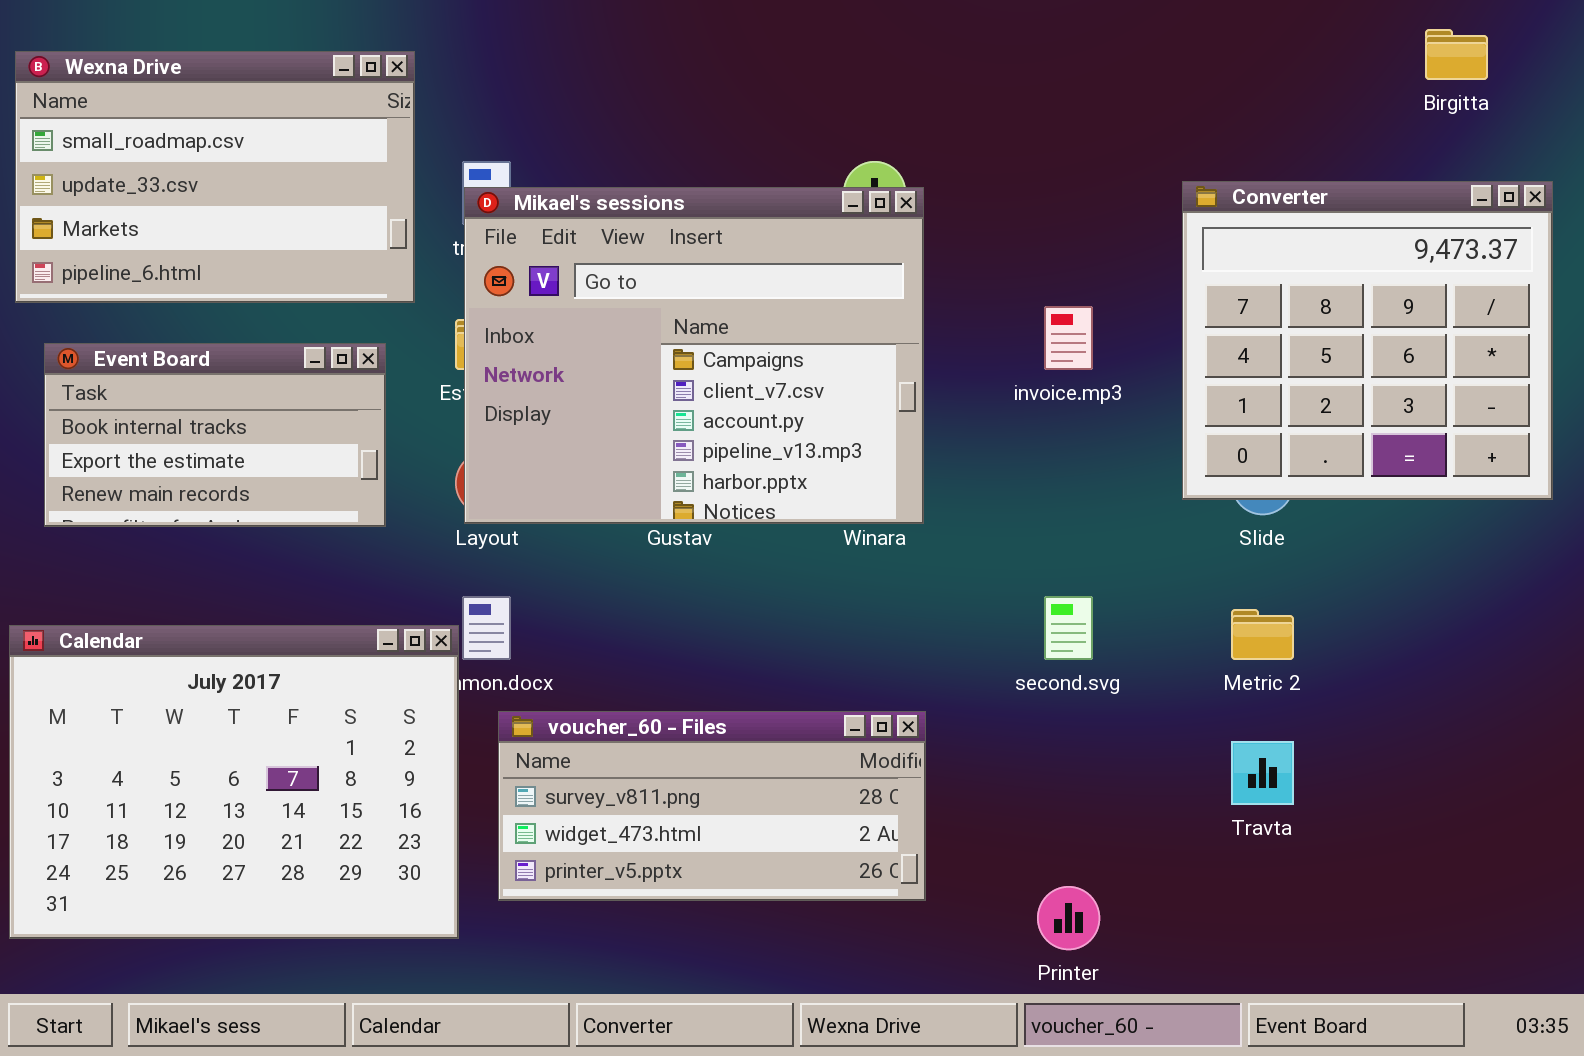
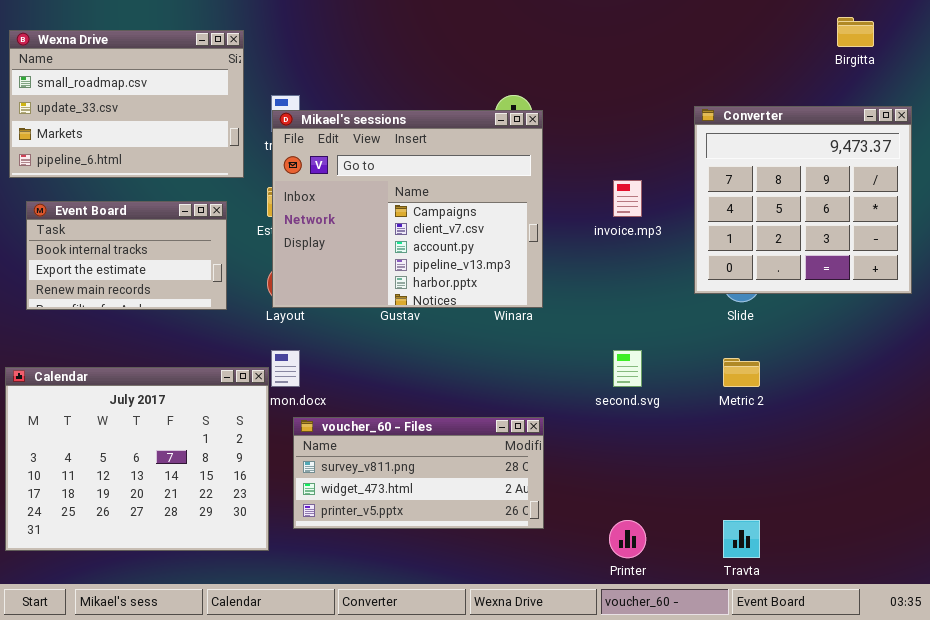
Travta: [1231,741,1294,805] -> [723,520,760,558], moved

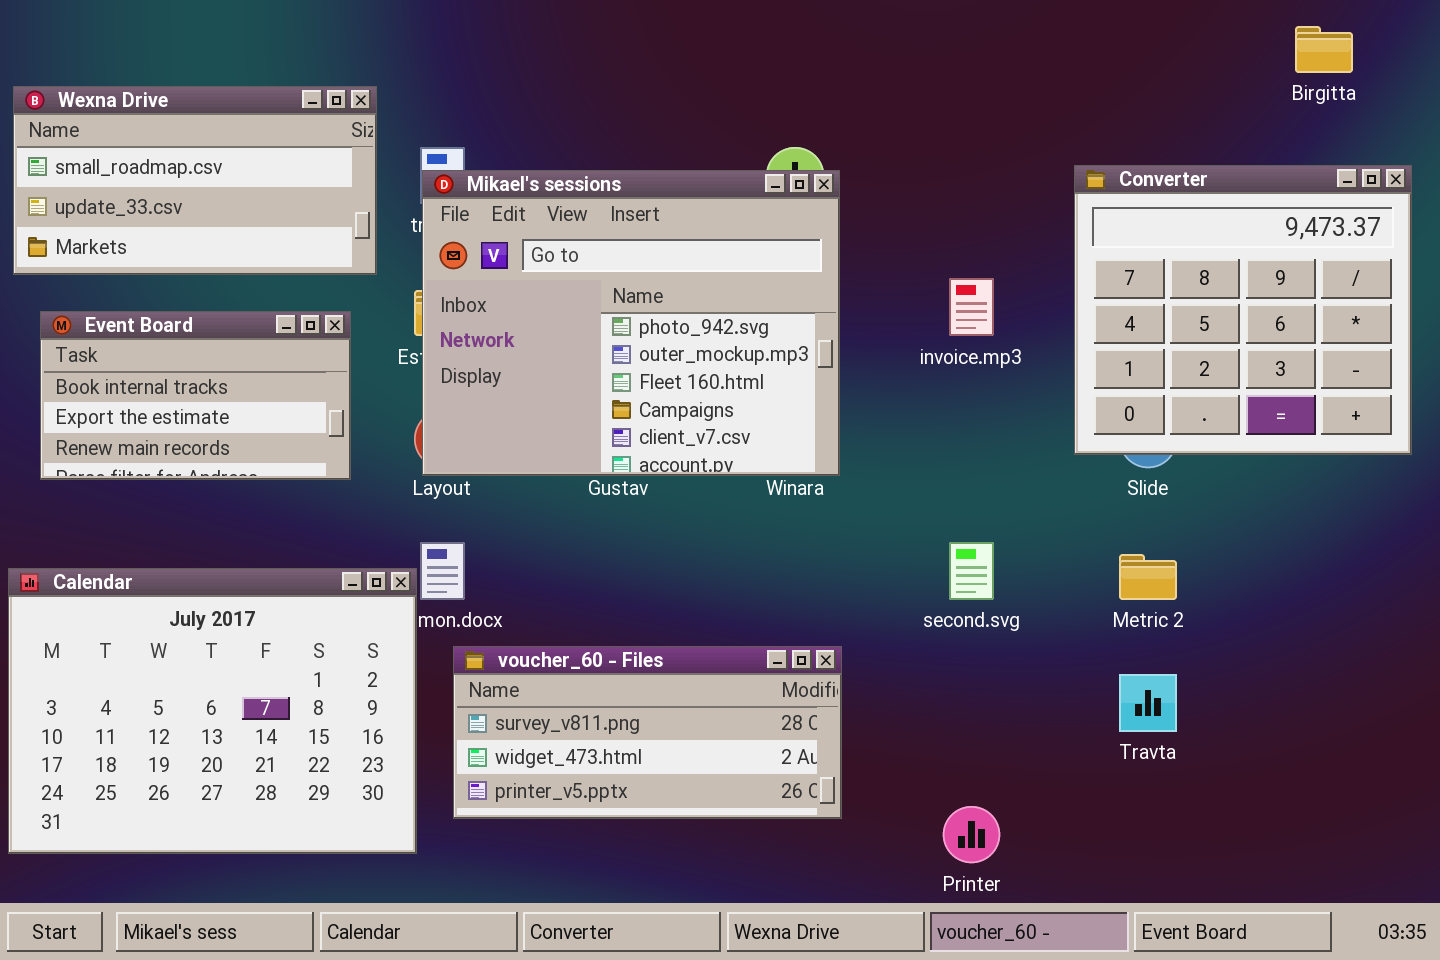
Wexna Drive: [9,30,244,178] -> [13,86,377,275], resized
Mikael's sessions: [272,110,543,308] -> [422,170,840,476], scrolled up 3 rows
Travta: [723,520,760,558] -> [1119,674,1177,732], moved

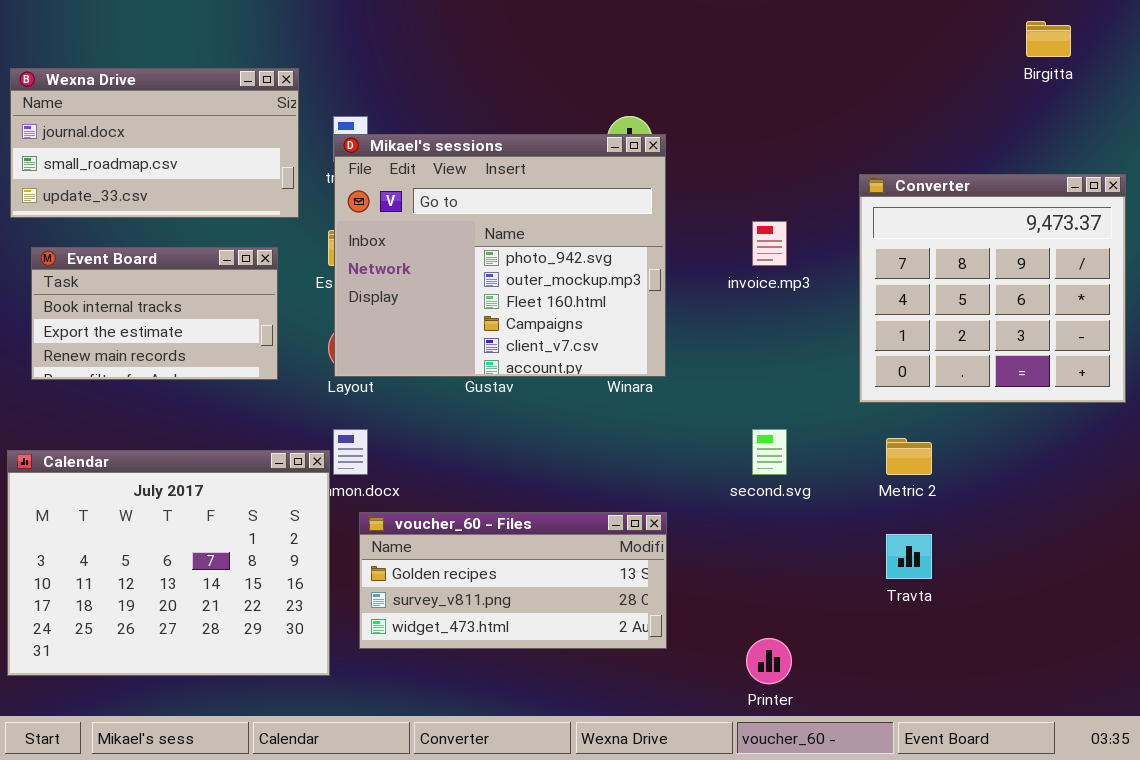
Wexna Drive: [13,86,377,275] -> [10,68,299,218], scrolled up 1 row
Converter: [1074,165,1412,455] -> [859,174,1126,403], moved
voucher_60 - Files: [453,646,842,819] -> [359,512,667,649], scrolled up 1 row

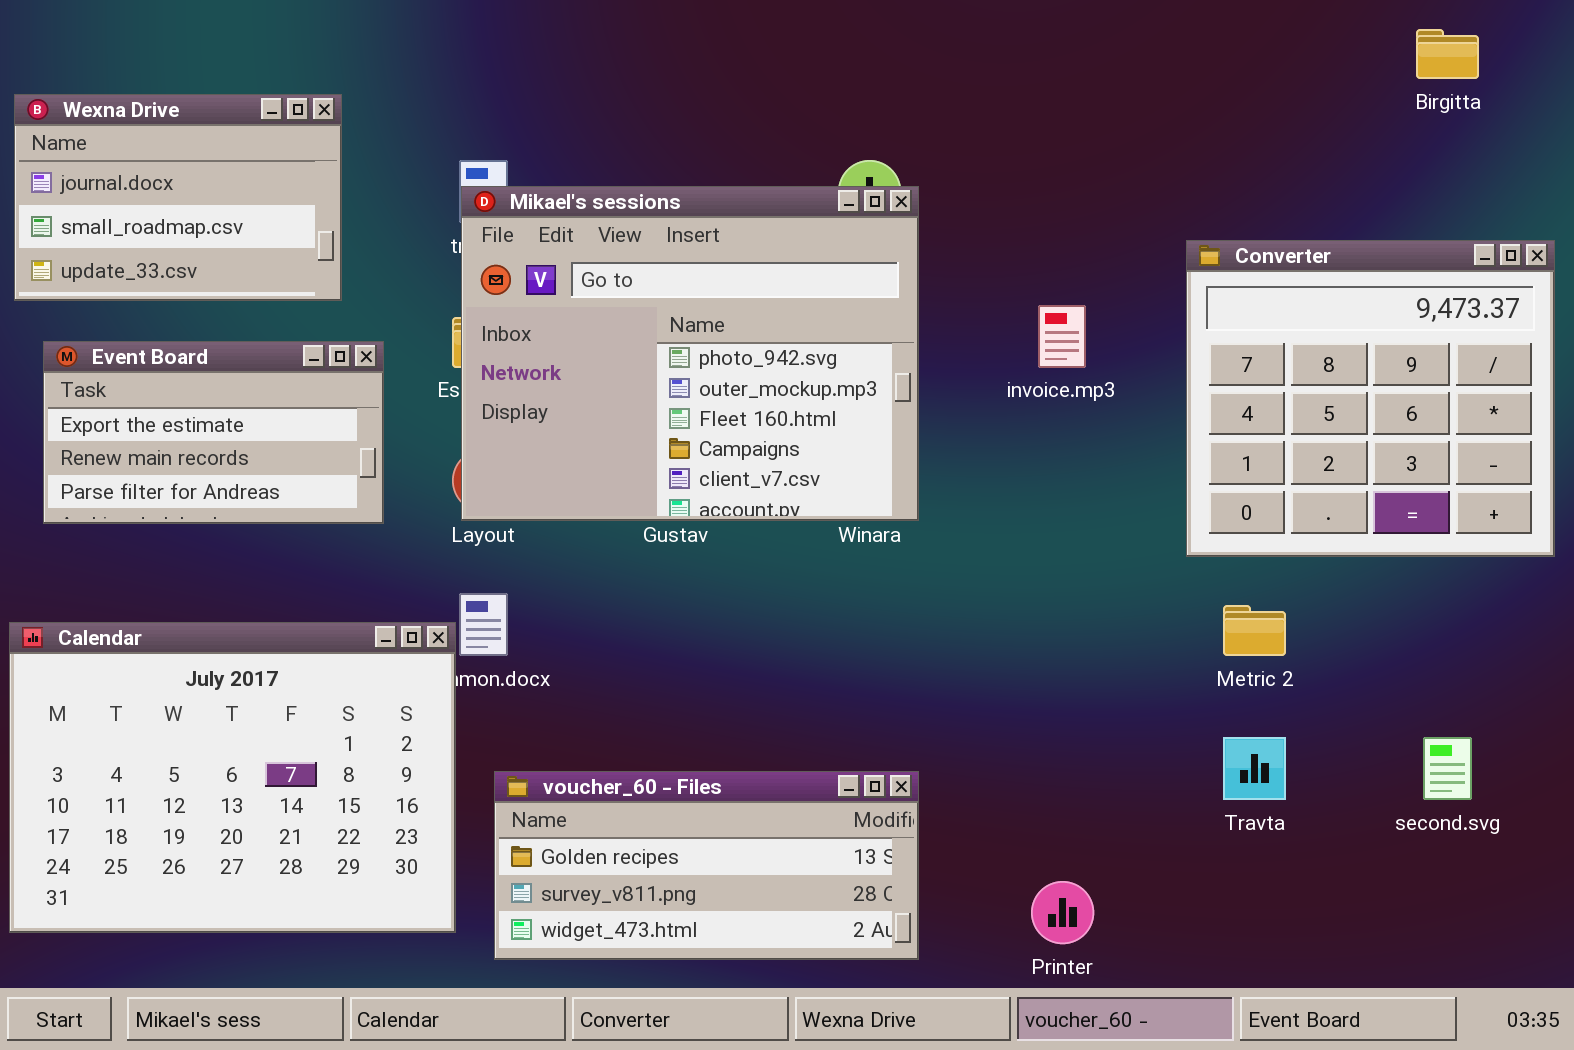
Wexna Drive: [10,68,299,218] -> [14,94,342,301], resized
Event Board: [31,247,278,380] -> [43,341,384,524], scrolled down 1 row
second.svg: [752,429,787,475] -> [1423,737,1472,800], moved
voucher_60 - Files: [359,512,667,649] -> [494,771,919,960], moved

